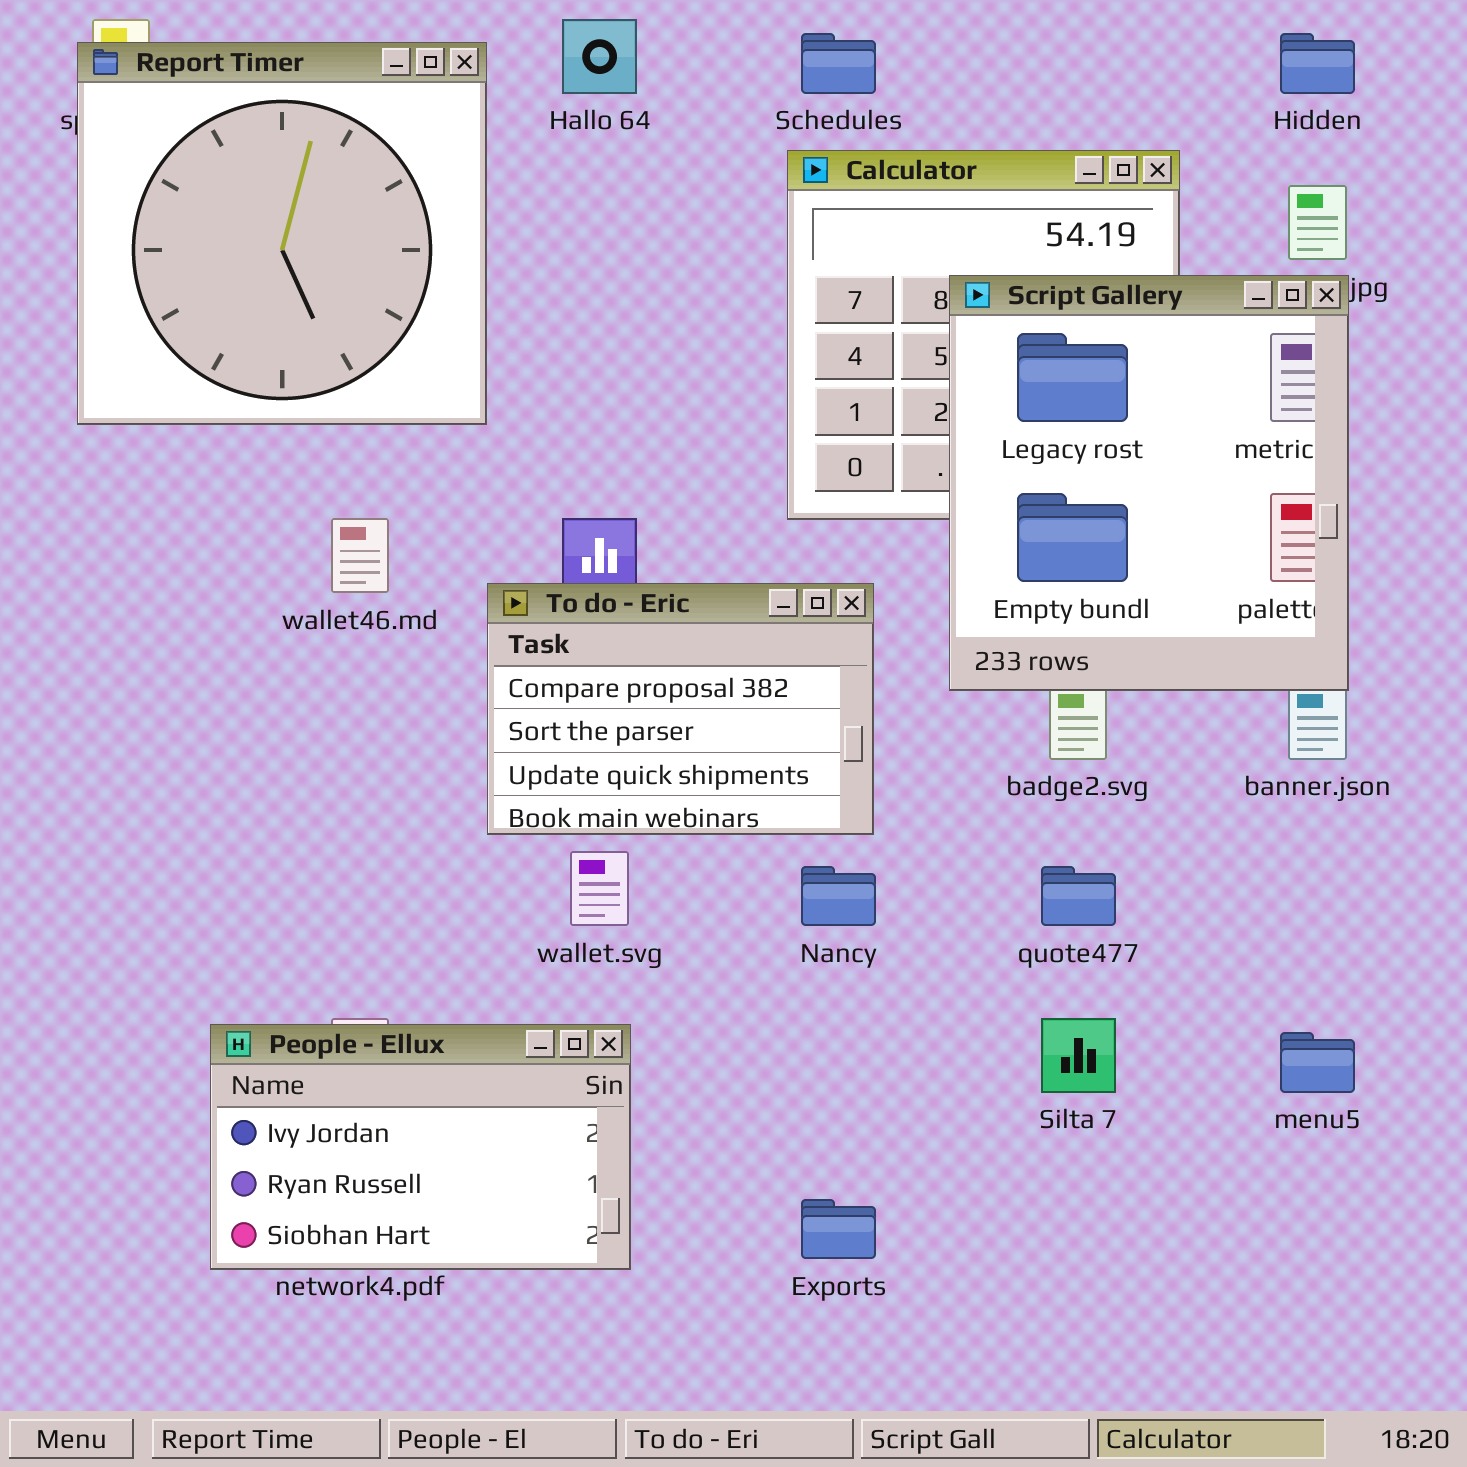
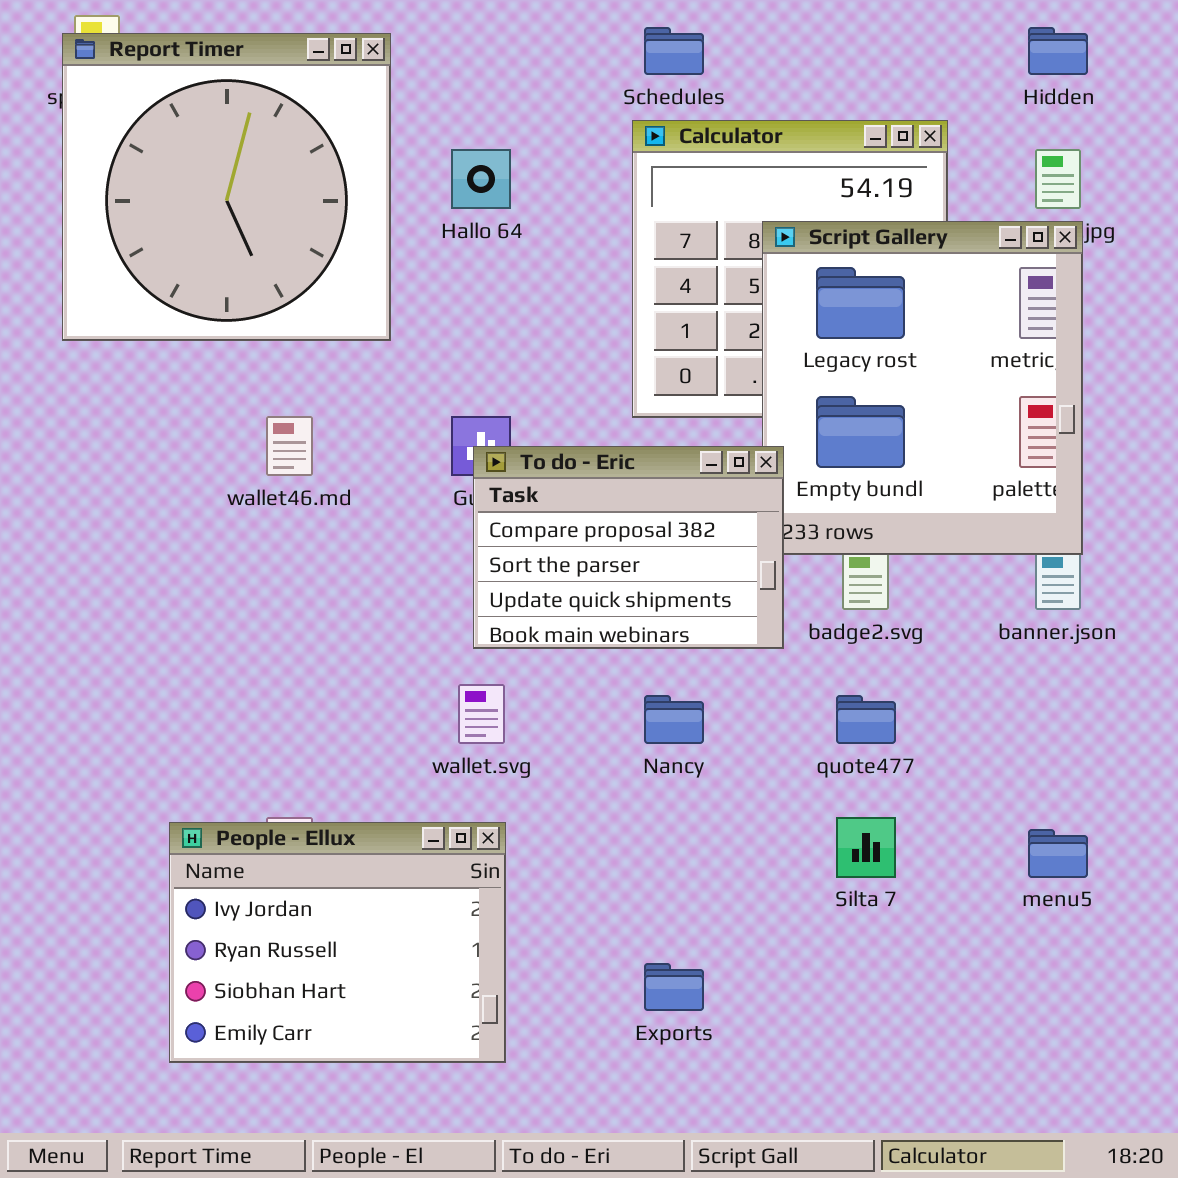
Hallo 64: [562,19,637,94] -> [451,149,511,209], moved
To do - Eric: [487,583,874,835] -> [473,446,784,649], moved
People - Ellux: [210,1024,631,1270] -> [169,822,506,1063], resized

